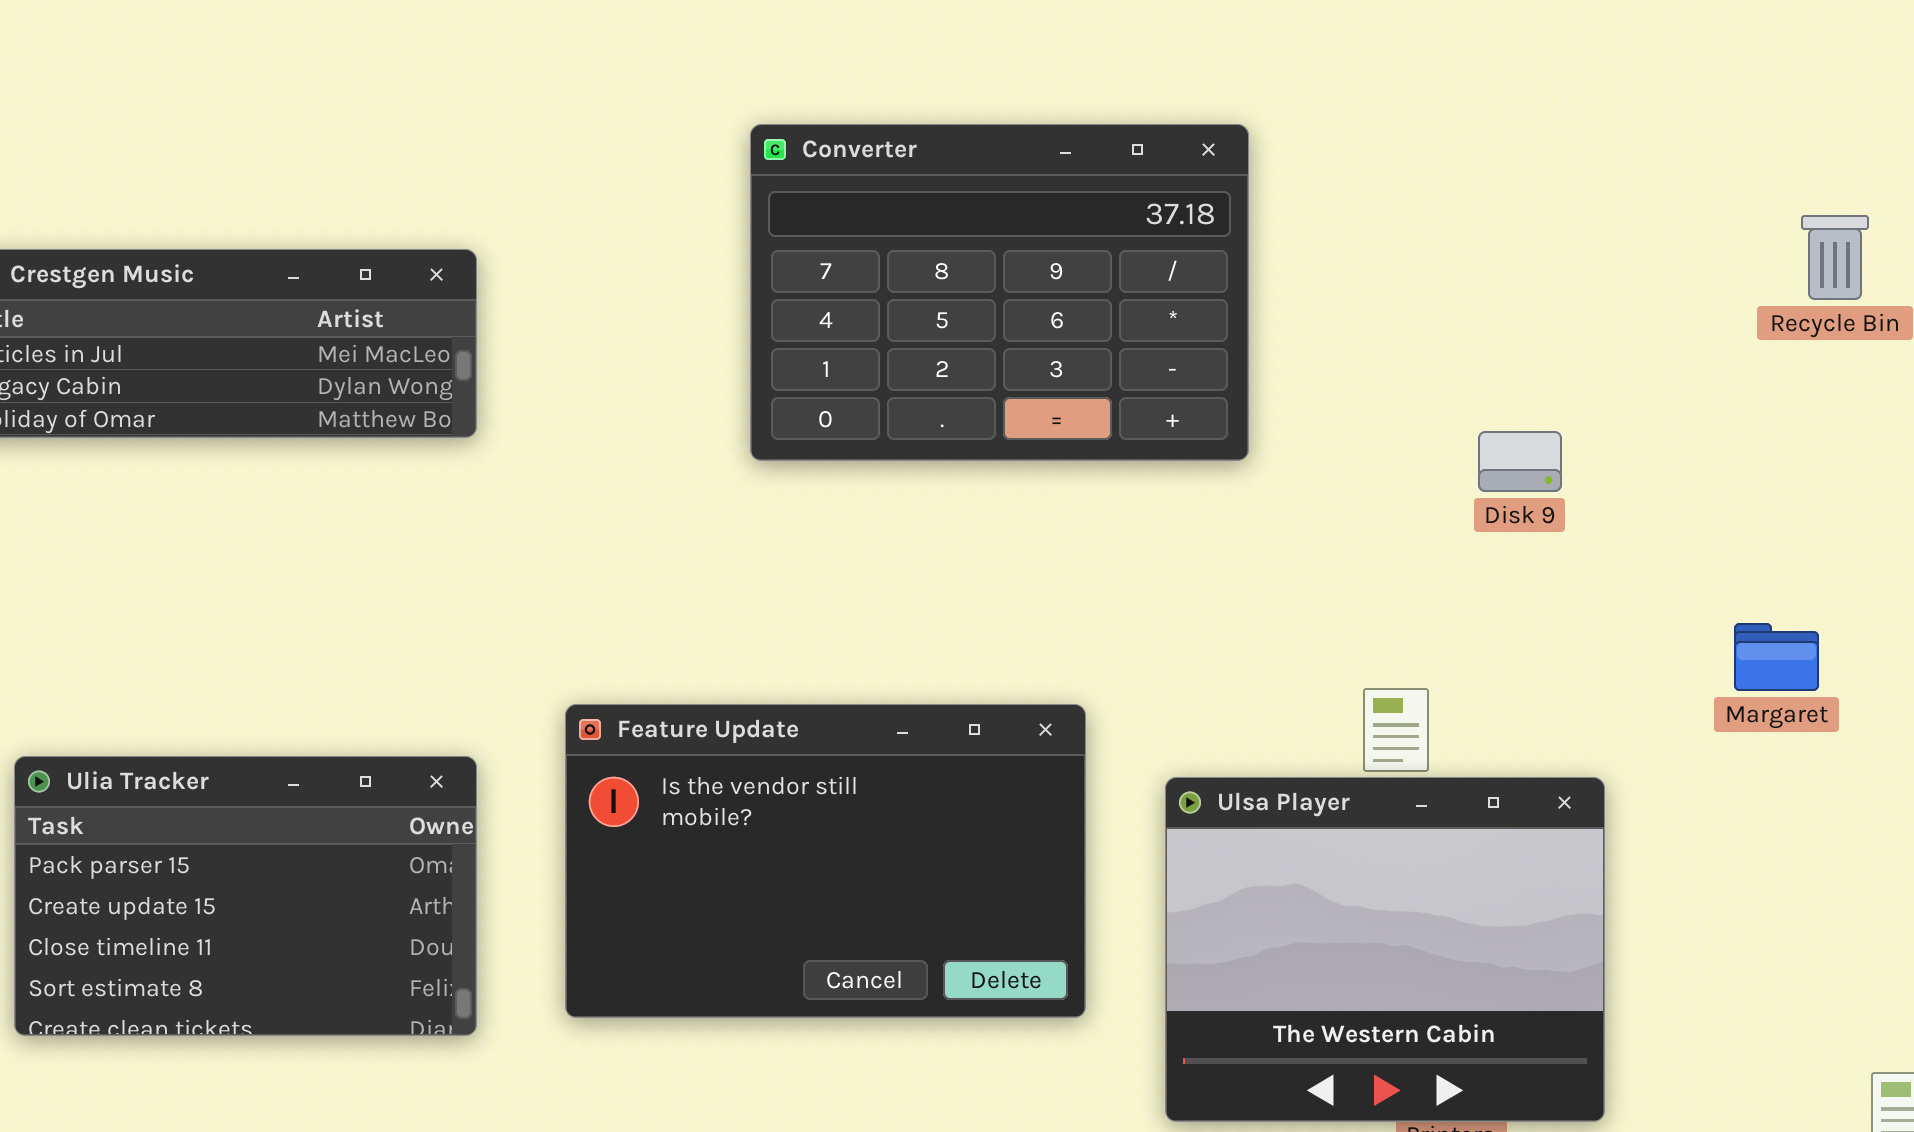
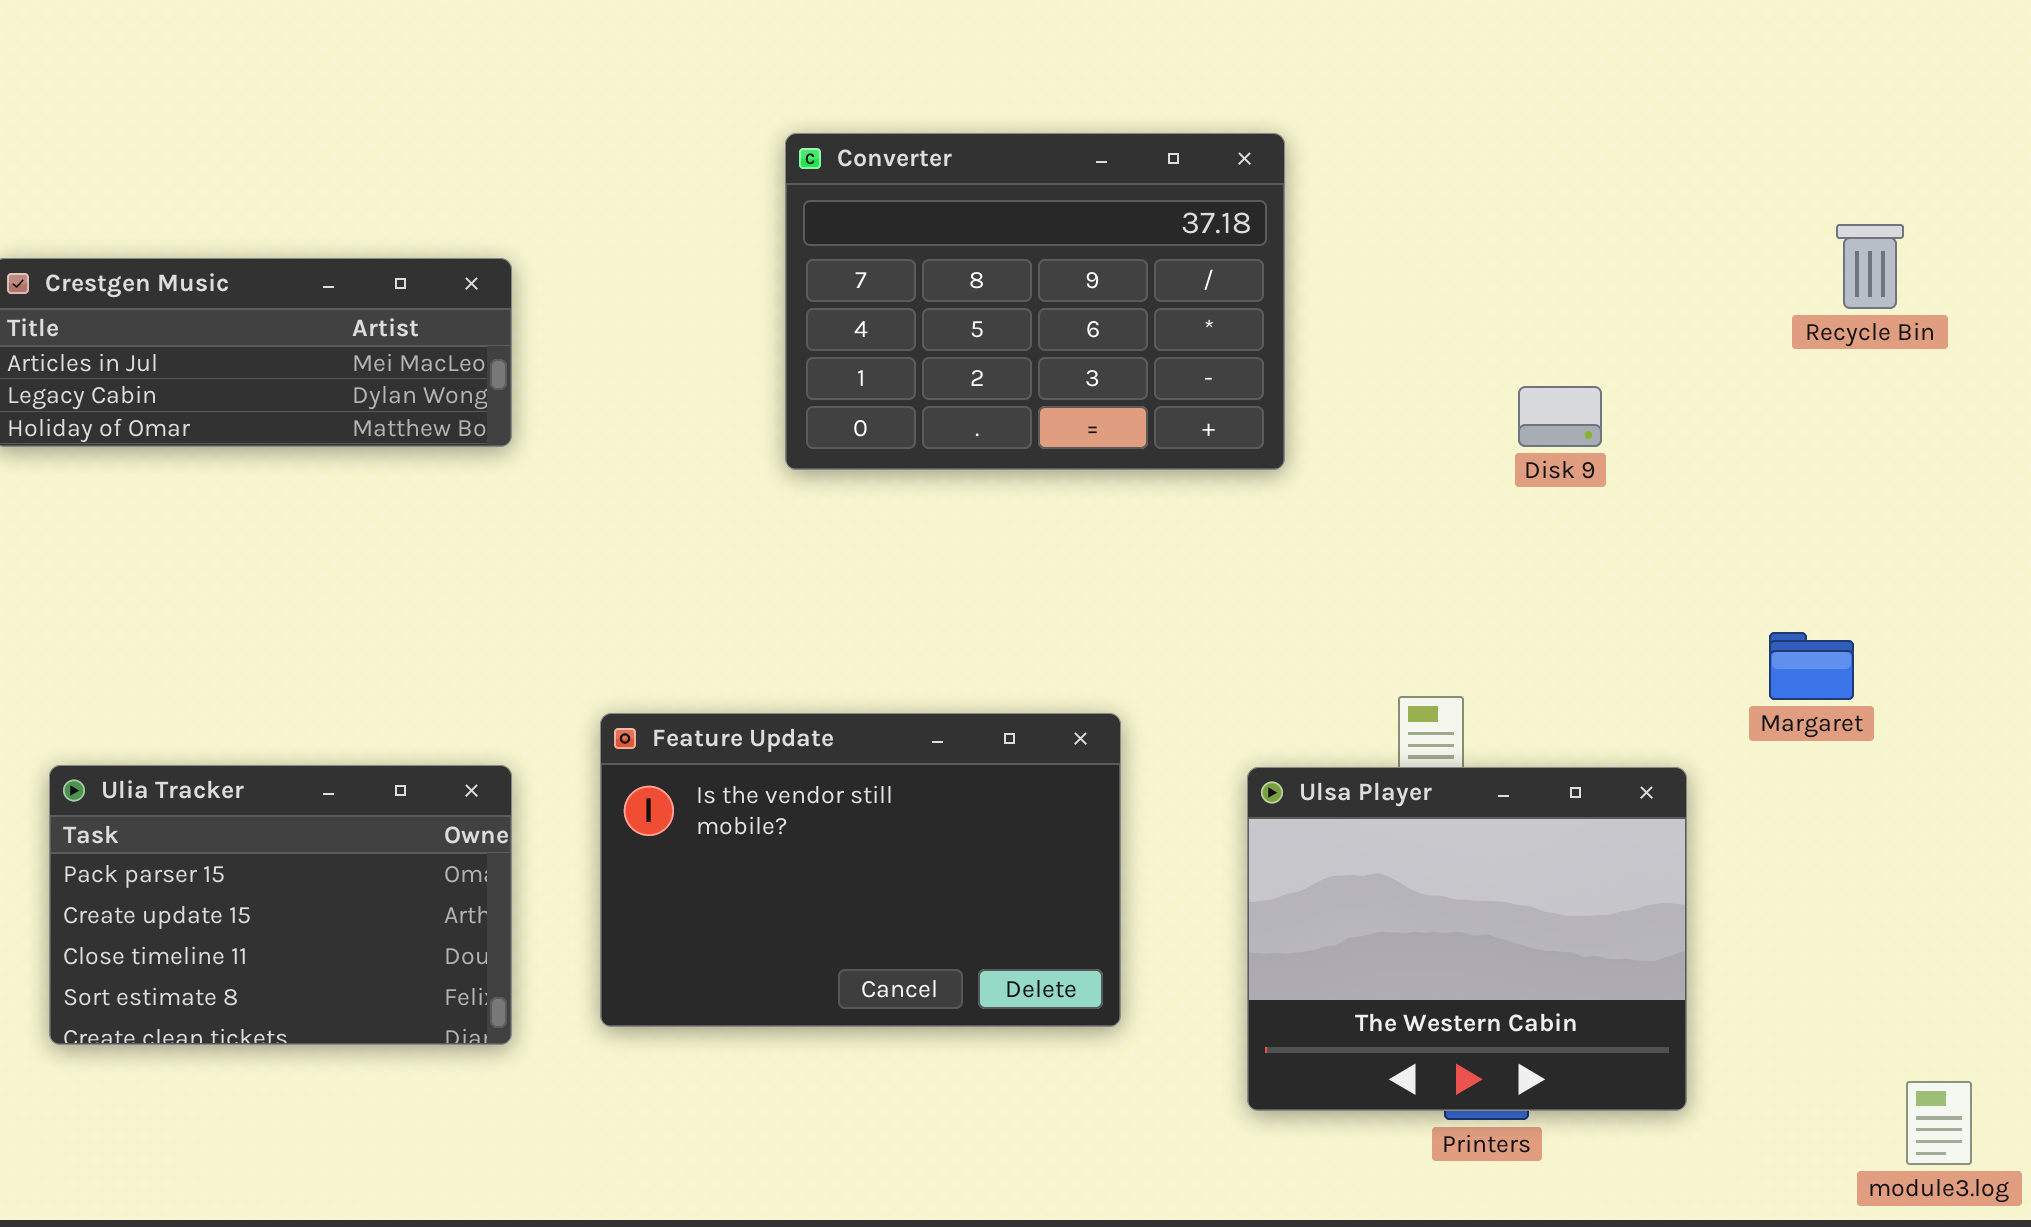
Disk 9: [1478,431,1562,492] -> [1518,386,1602,447], moved
Ulsa Player: [1165,777,1605,1122] -> [1247,767,1687,1111], moved

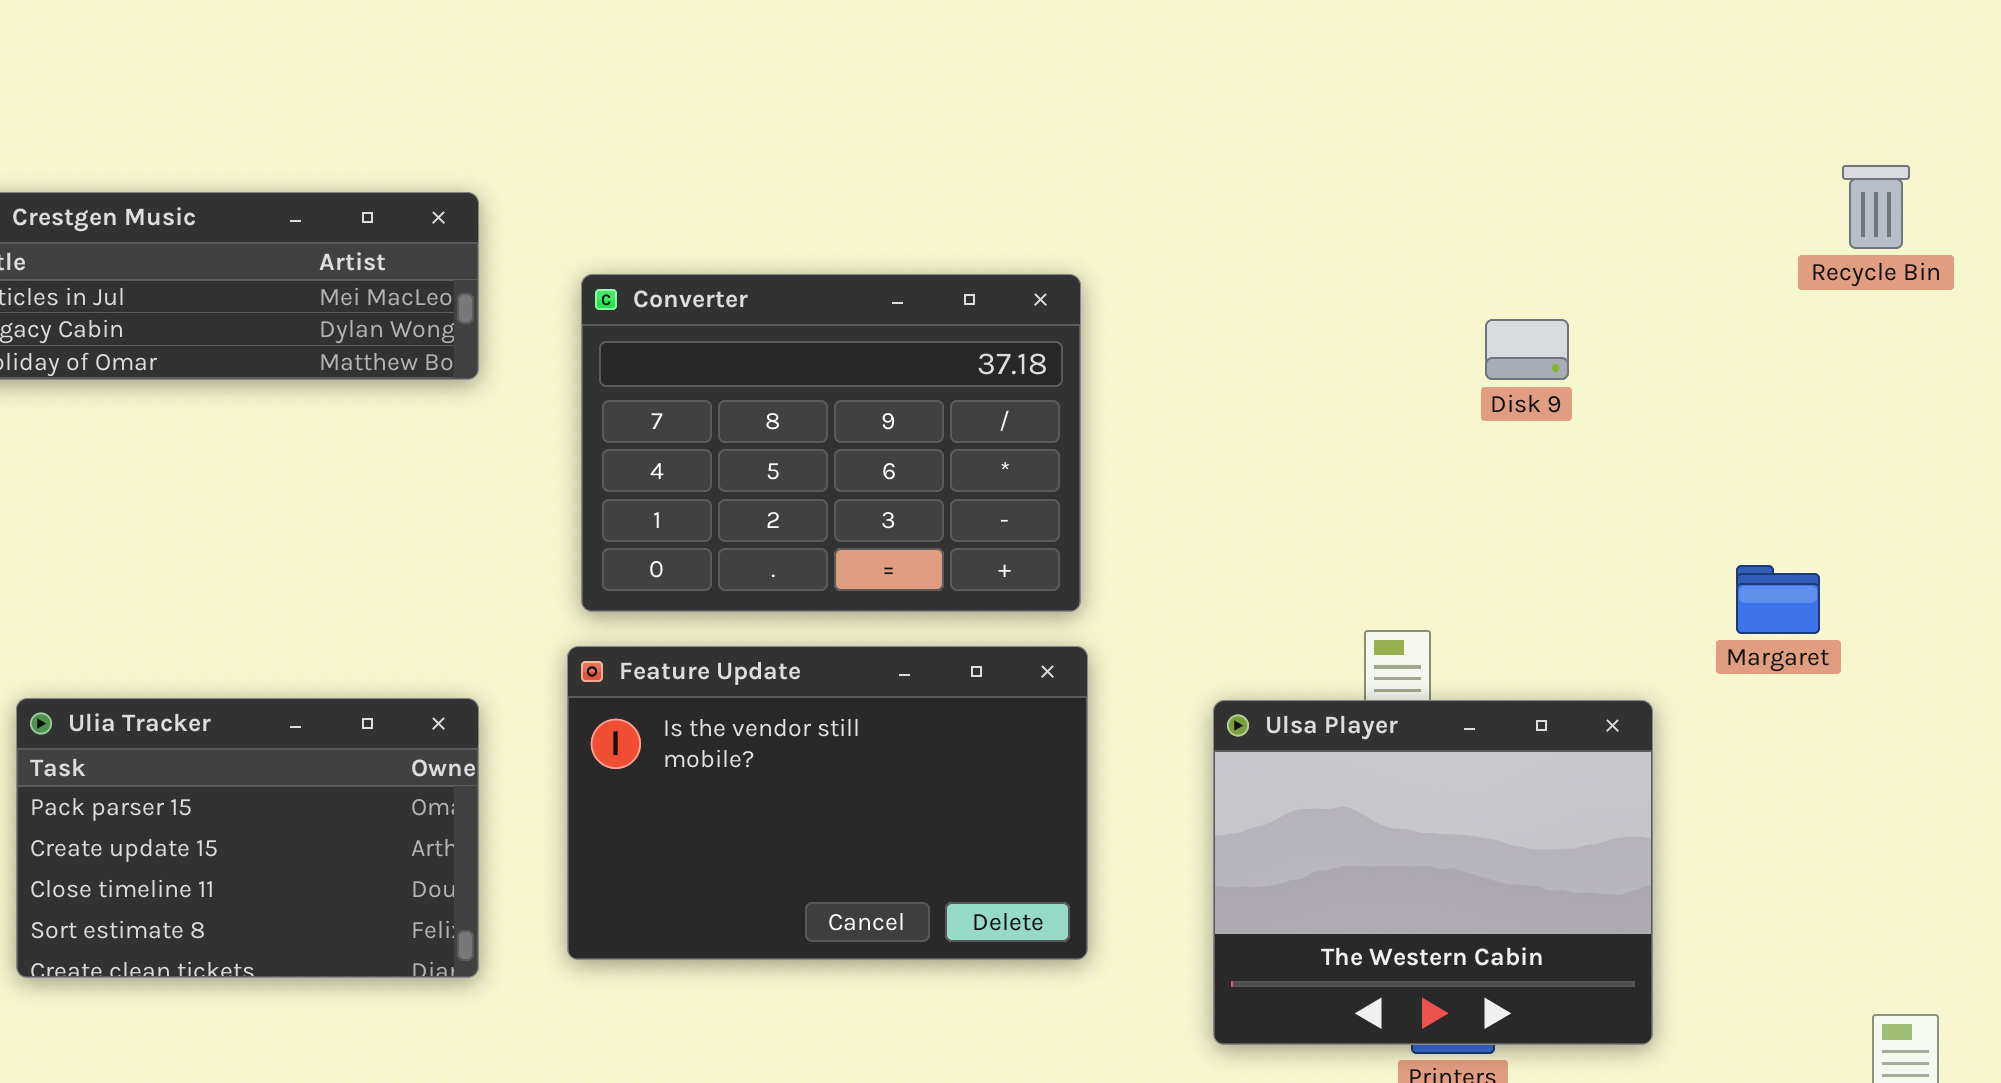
Converter: [785,133,1285,470] -> [581,274,1081,612], moved
Recycle Bin: [1836,224,1904,309] -> [1842,165,1910,249], moved

